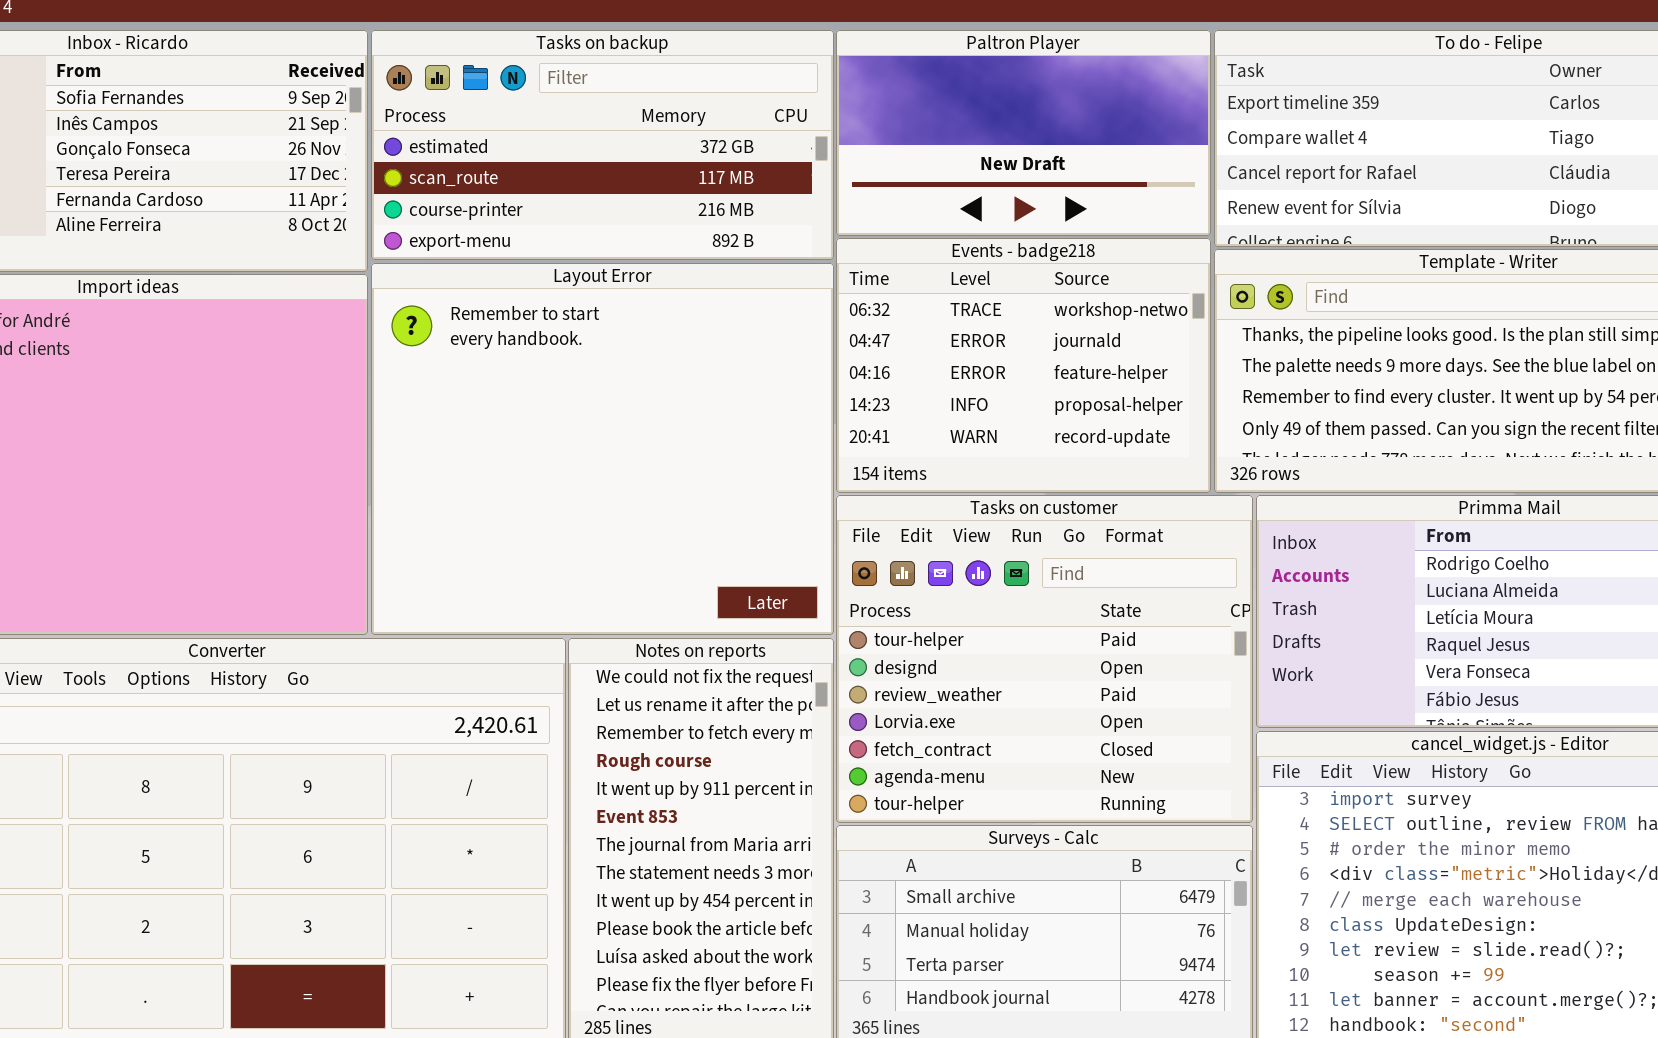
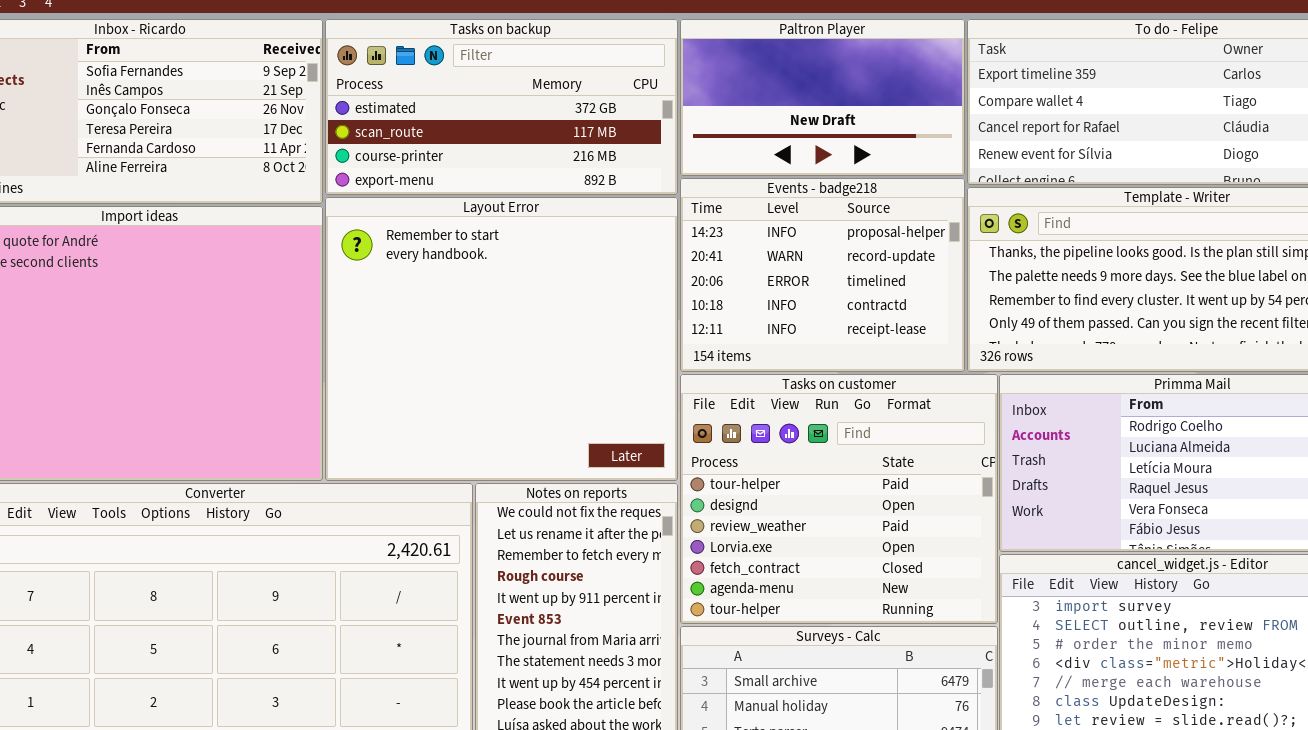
Events - badge218: [836,238,1211,493] -> [680,178,965,372], scrolled down 3 rows

